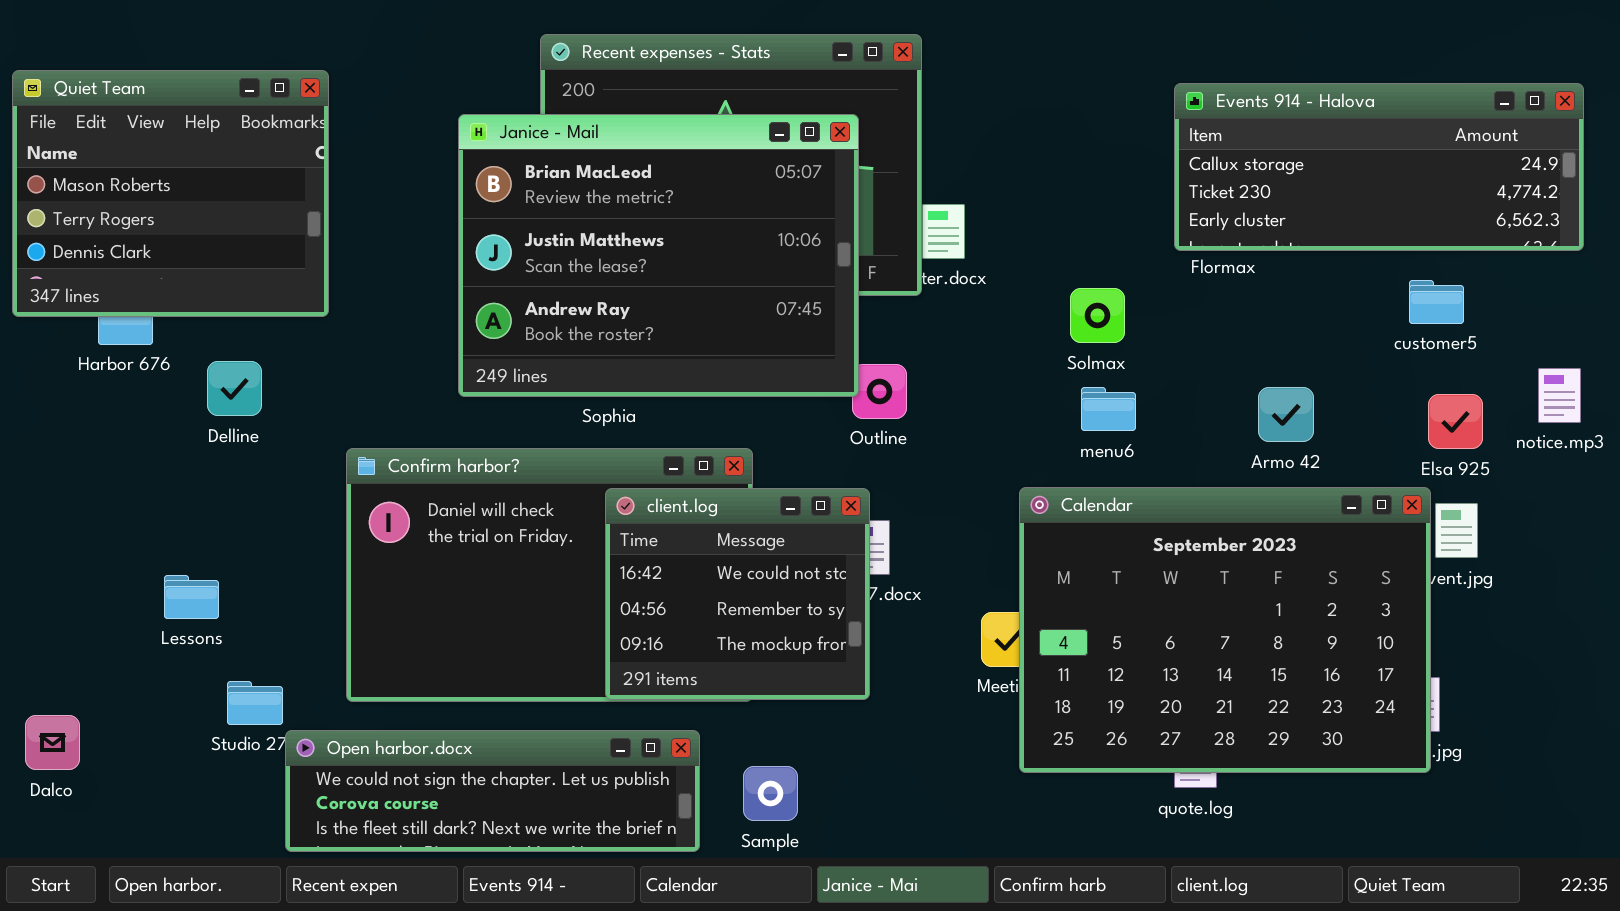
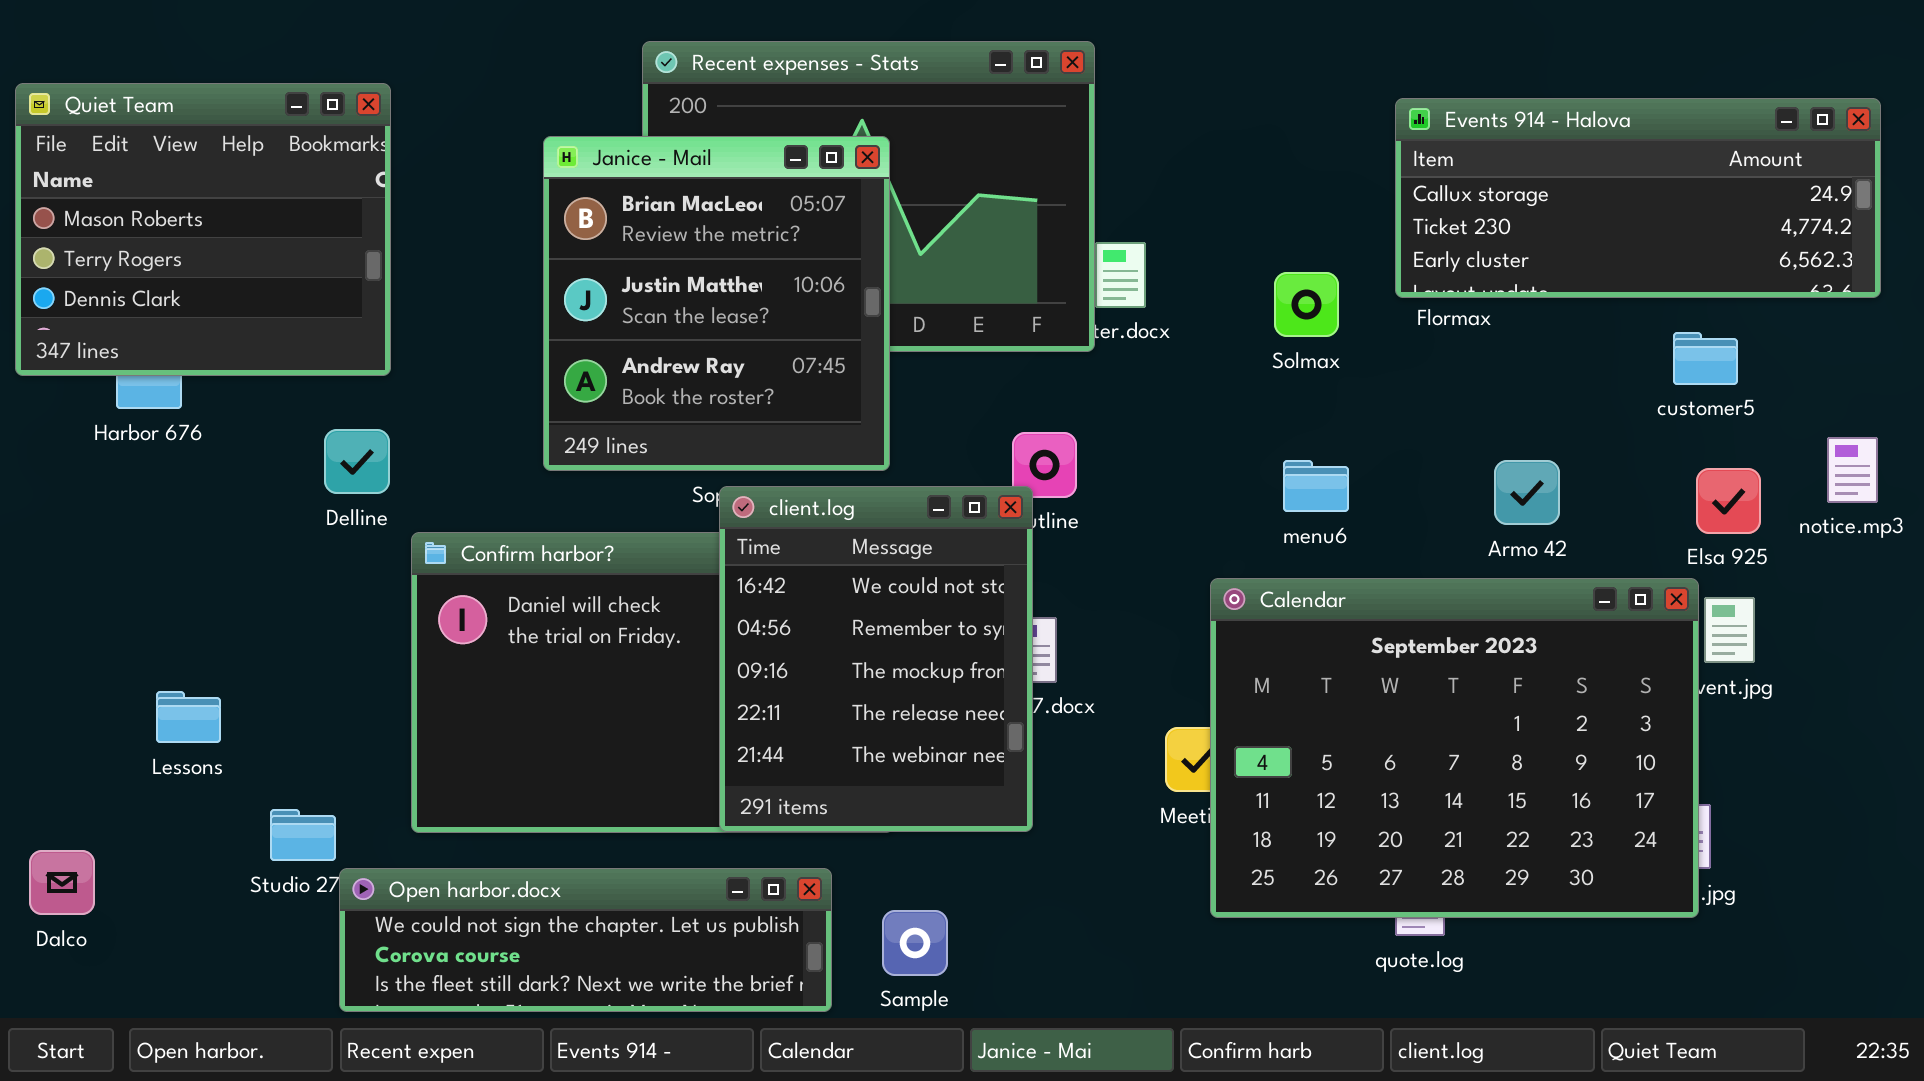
Janice - Mail: [458,114,859,397] -> [543,136,890,471], resized
Solmax: [1070,288,1125,343] -> [1274,272,1339,337], moved
Delline: [207,361,262,416] -> [324,429,390,494], moved
client.log: [605,488,870,700] -> [719,486,1033,832], resized
Lessons: [164,575,219,619] -> [156,691,221,743], moved

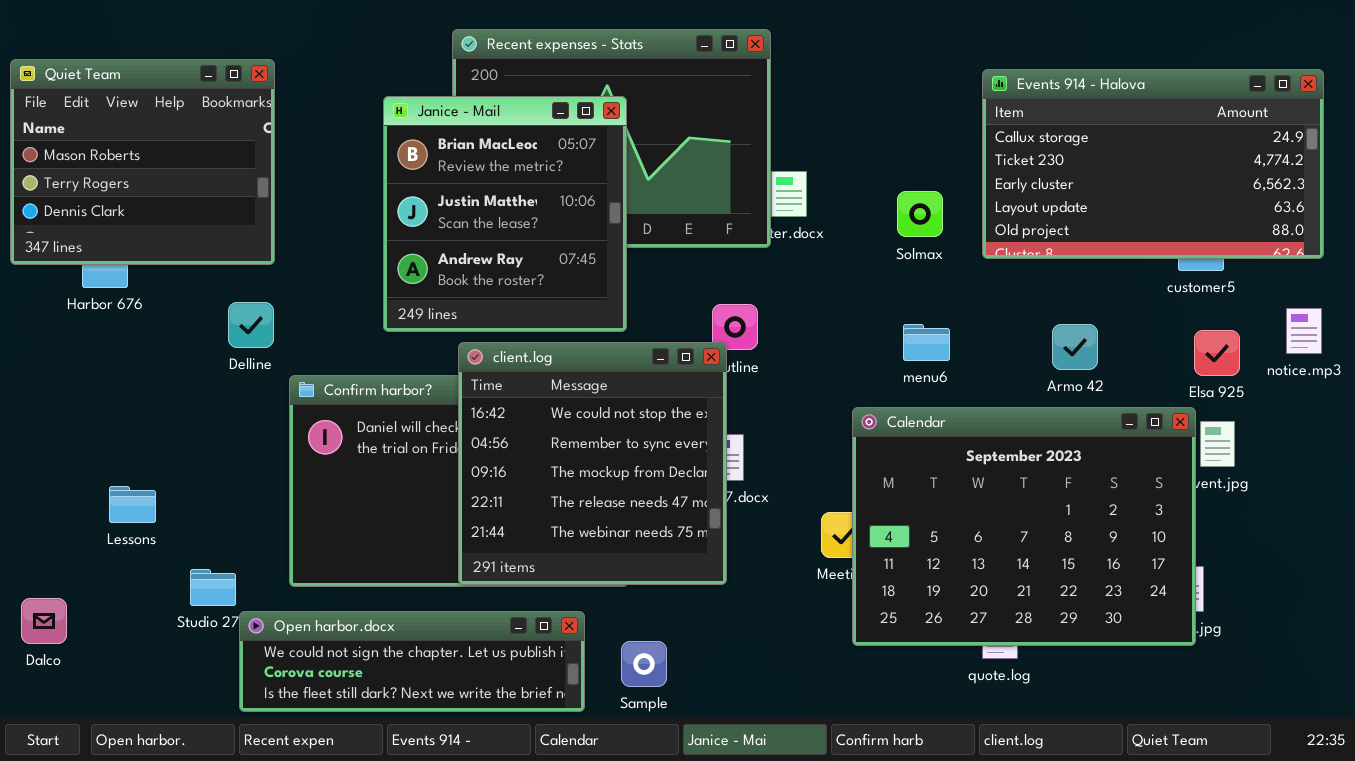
Events 914 - Halova: [1395,98,1881,298] -> [982,69,1324,259], resized
client.log: [719,486,1033,832] -> [458,342,727,585], resized

